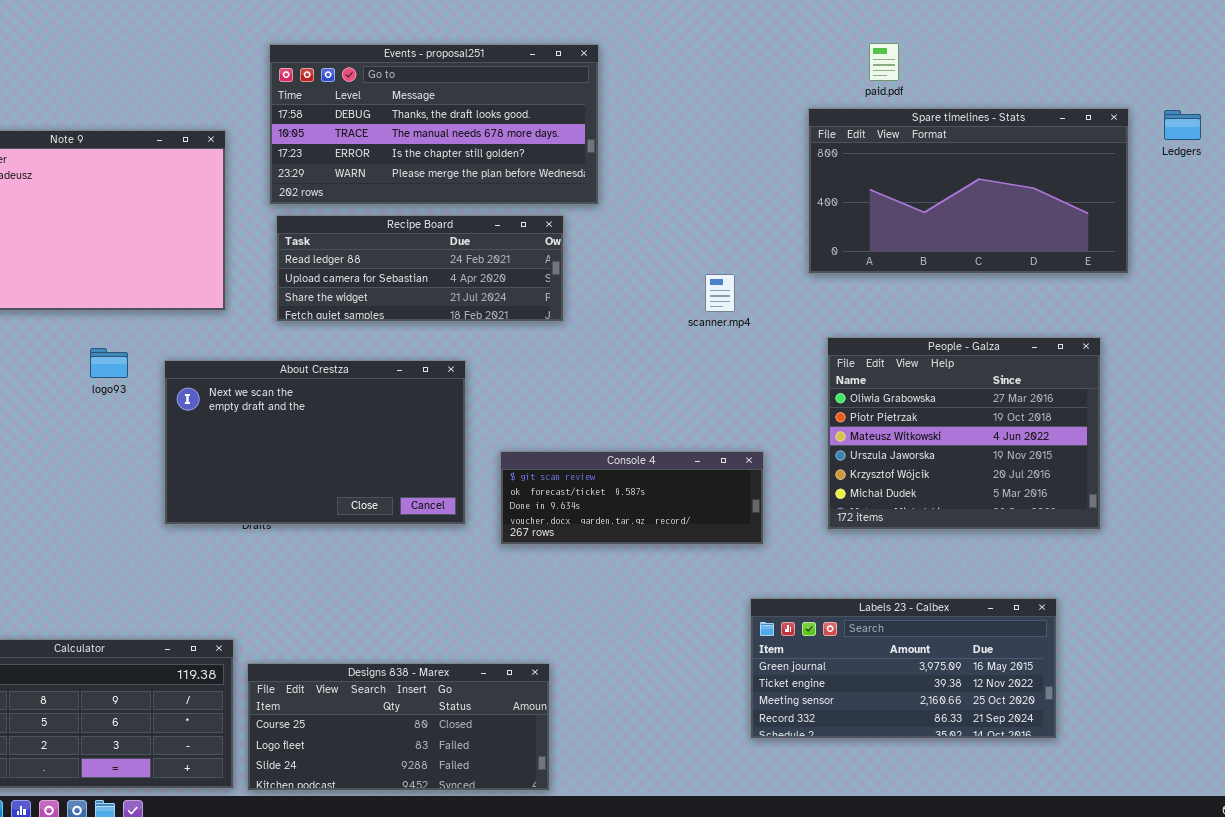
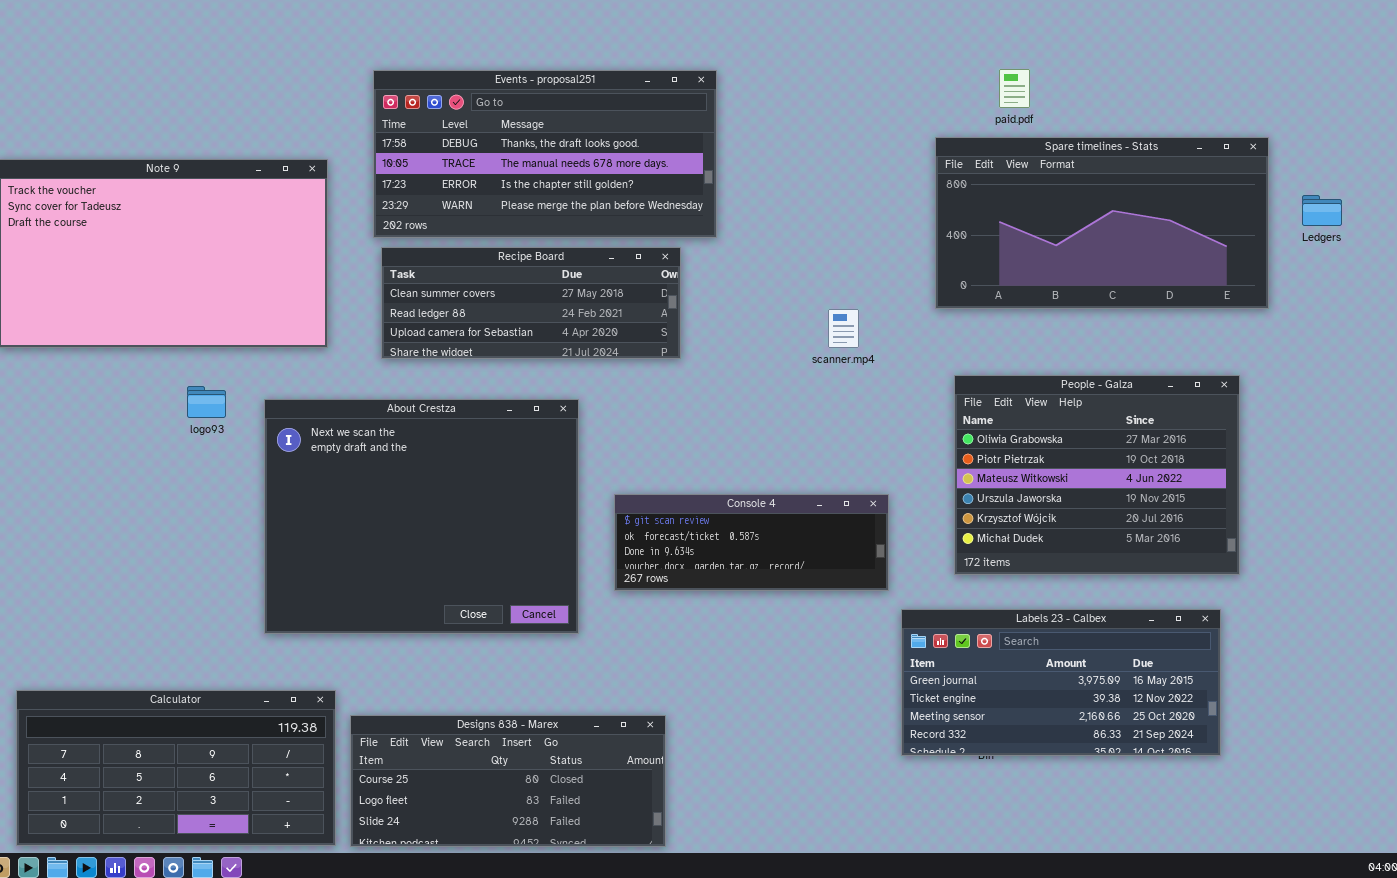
Ledgers: [1164,110,1201,140] -> [1302,195,1342,226], moved
Recipe Board: [276,215,564,322] -> [381,247,681,359], scrolled up 1 row
About Crestza: [164,360,466,525] -> [264,399,579,634], resized
Labels 23 - Calbex: [750,598,1057,739] -> [901,609,1221,756], moved

